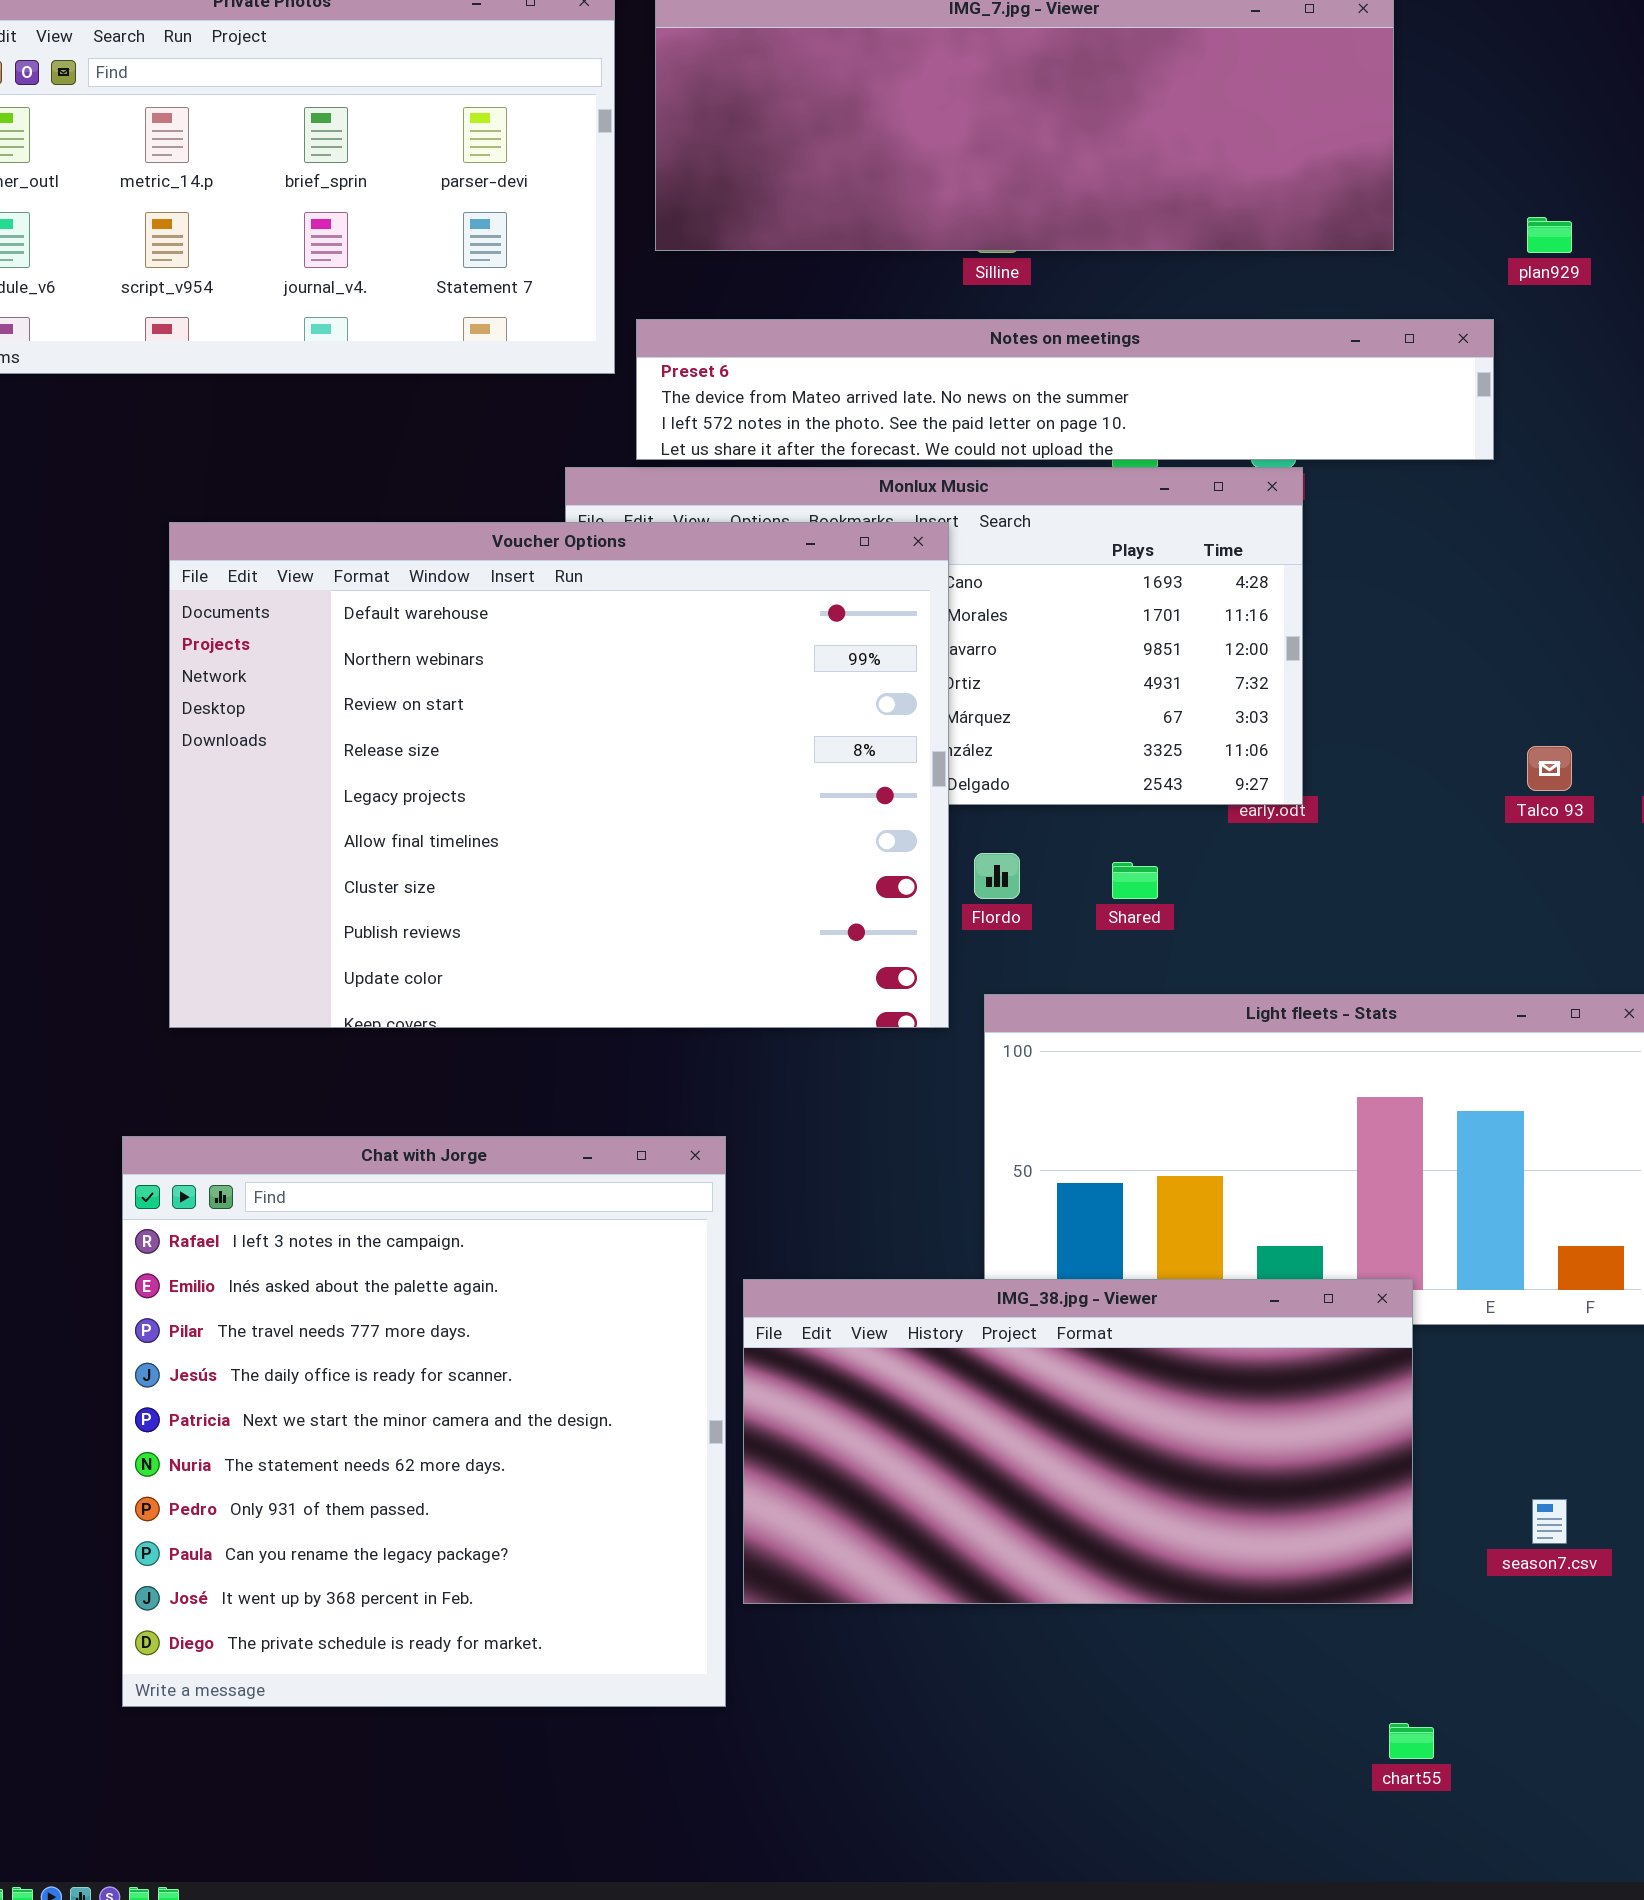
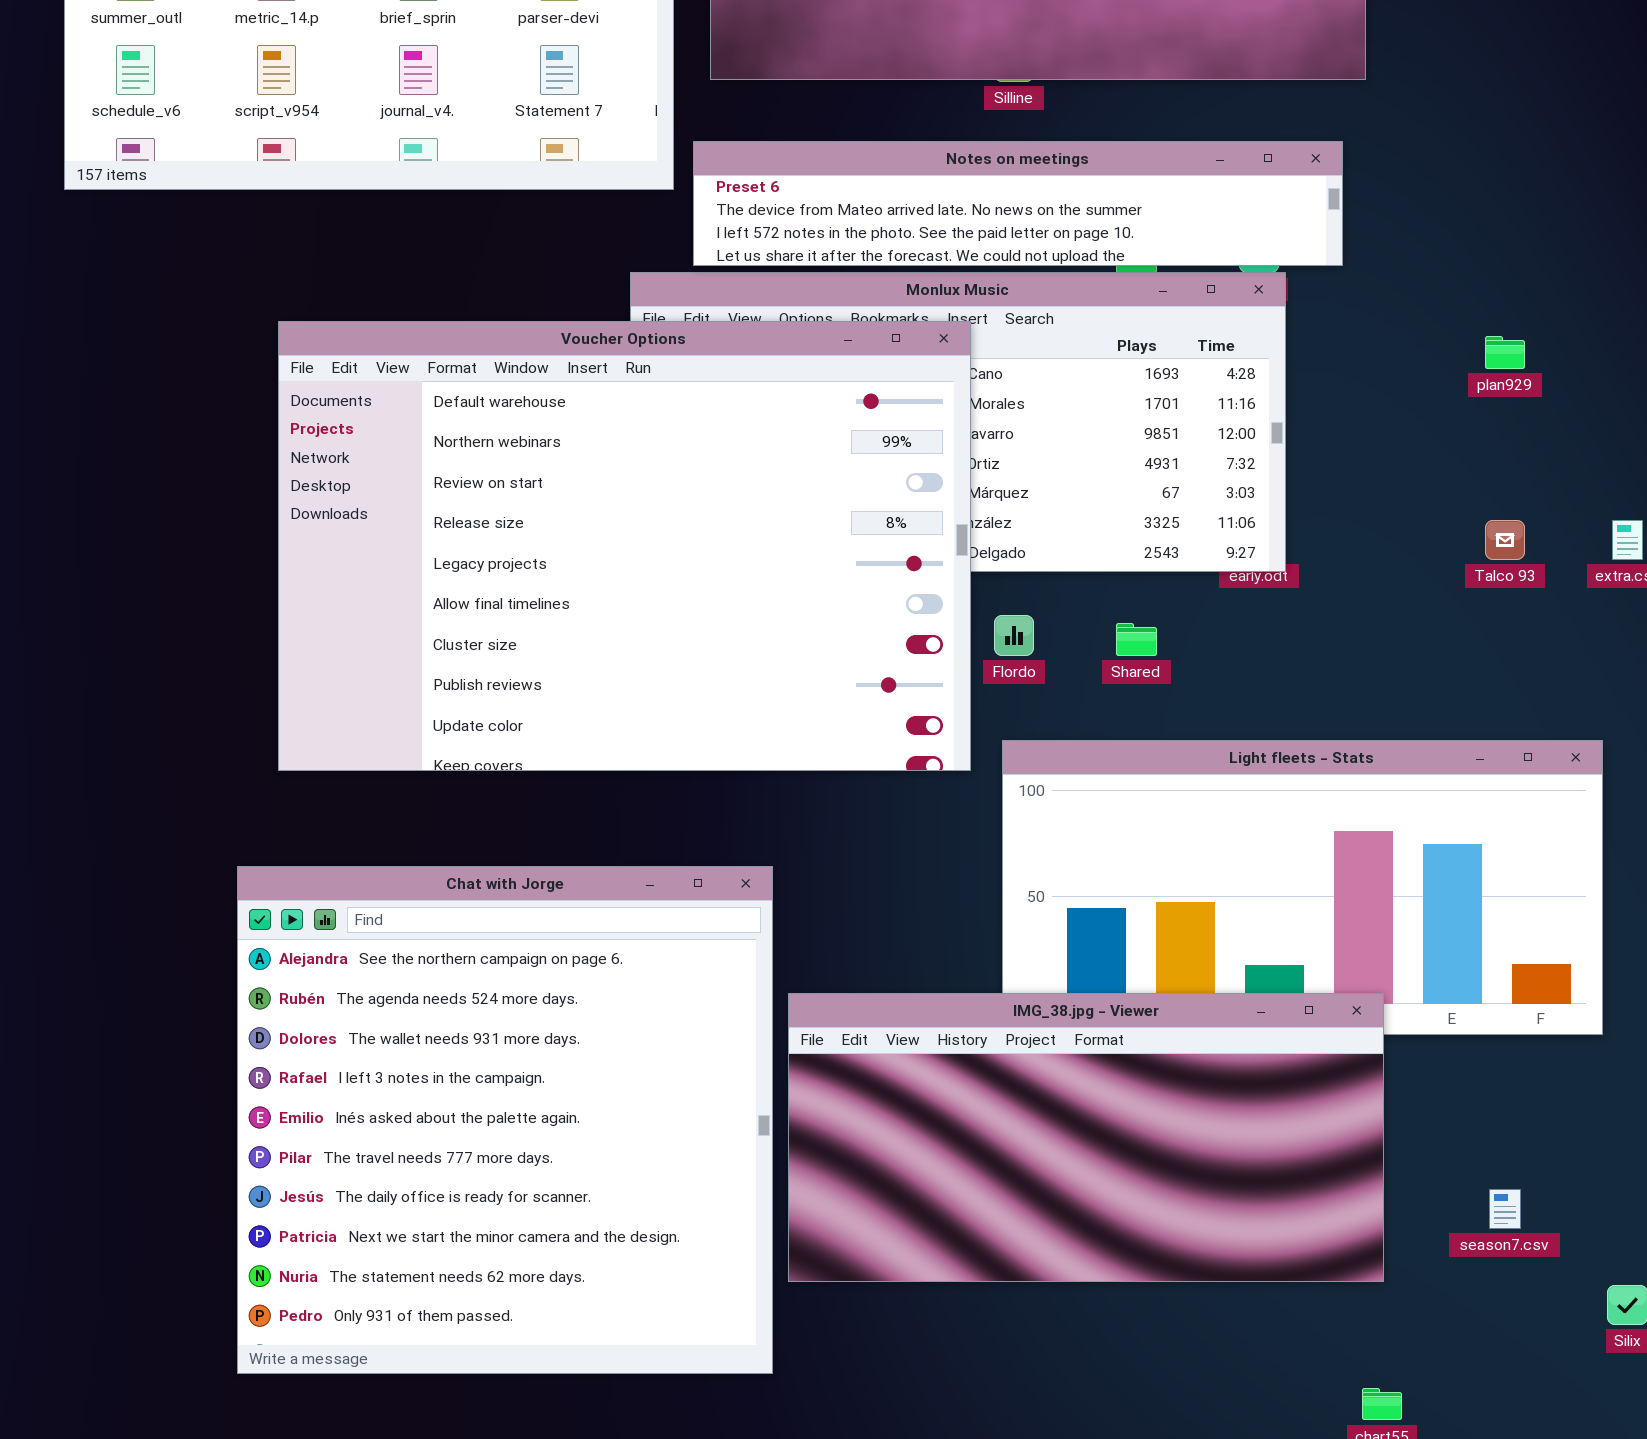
plan929: [1527,217,1572,253] -> [1485,336,1525,369], moved
Notes on meetings: [636,319,1494,460] -> [693,141,1343,266], resized
Chat with Jorge: [122,1136,726,1707] -> [237,866,773,1374], scrolled up 3 rows

